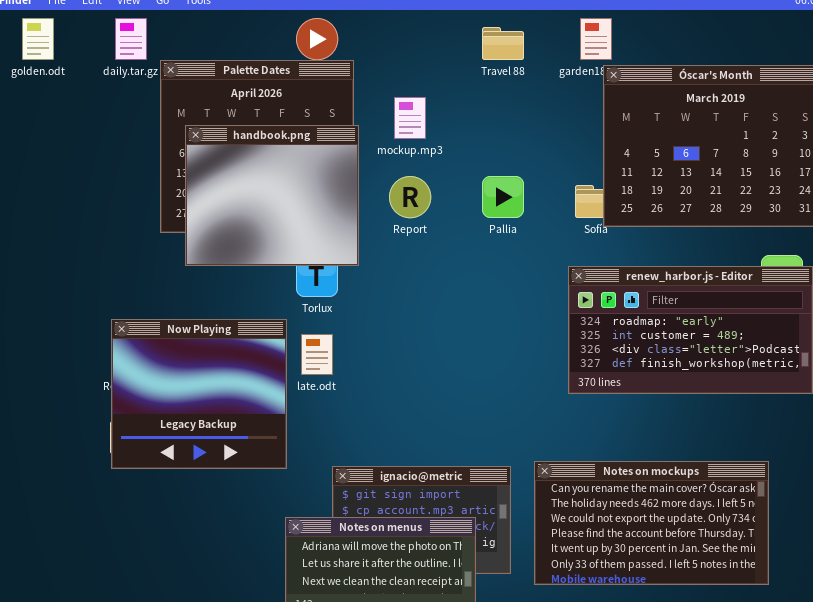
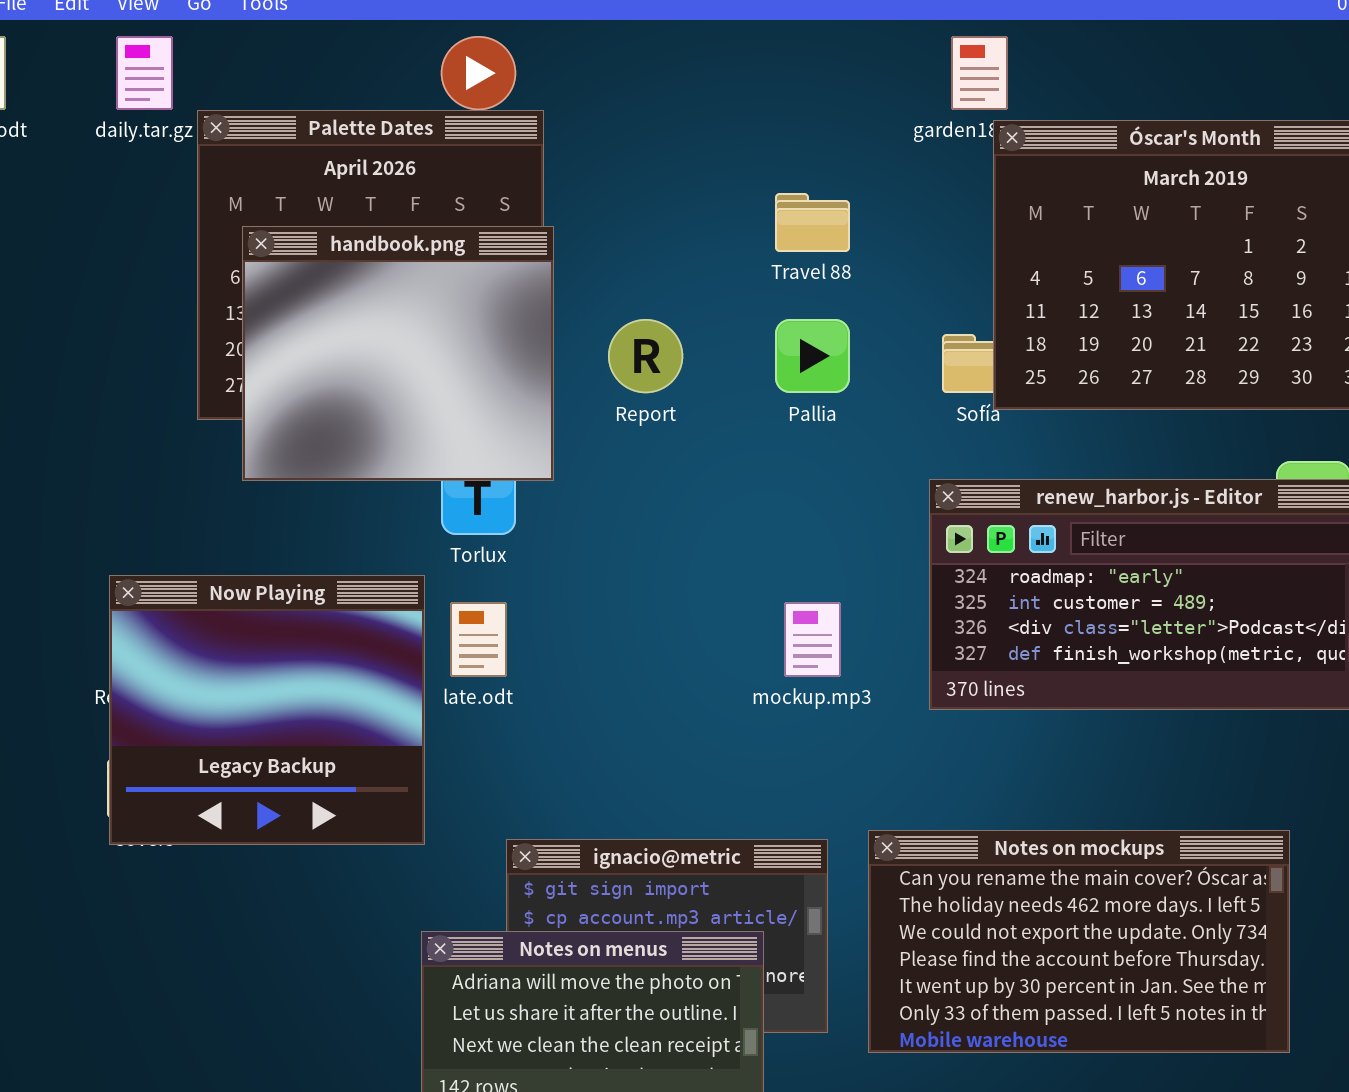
Travel 88: [482,27,524,60] -> [775,193,850,252], moved
mockup.mp3: [394,97,426,139] -> [784,602,841,677], moved

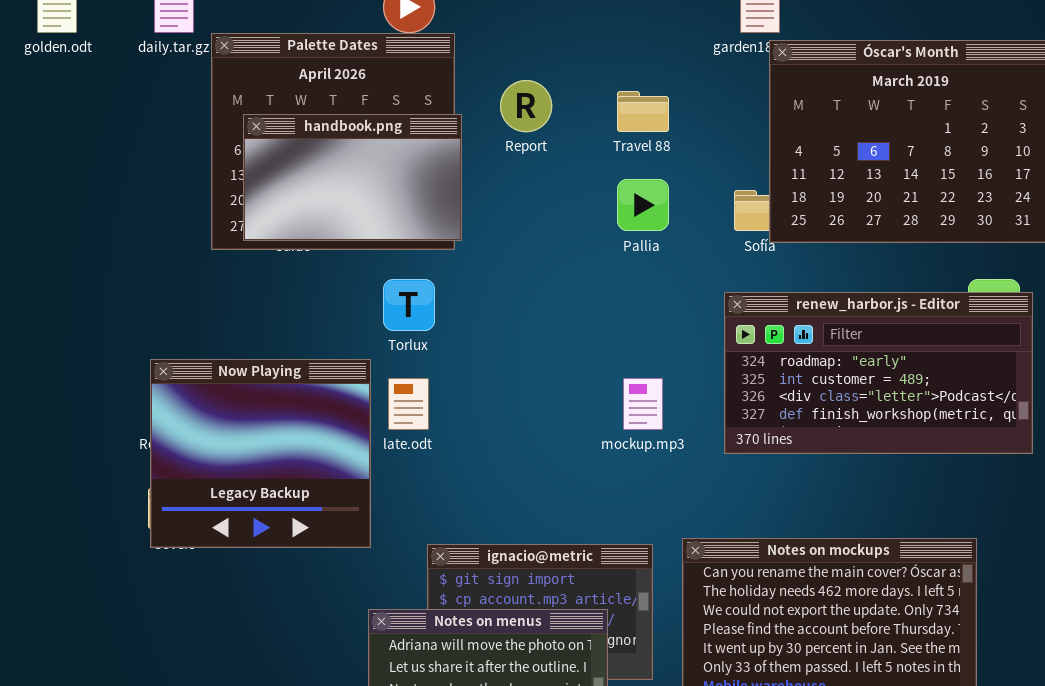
handbook.png: [242,226,554,481] -> [243,114,462,241], resized
Report: [608,319,683,393] -> [500,80,552,132], moved

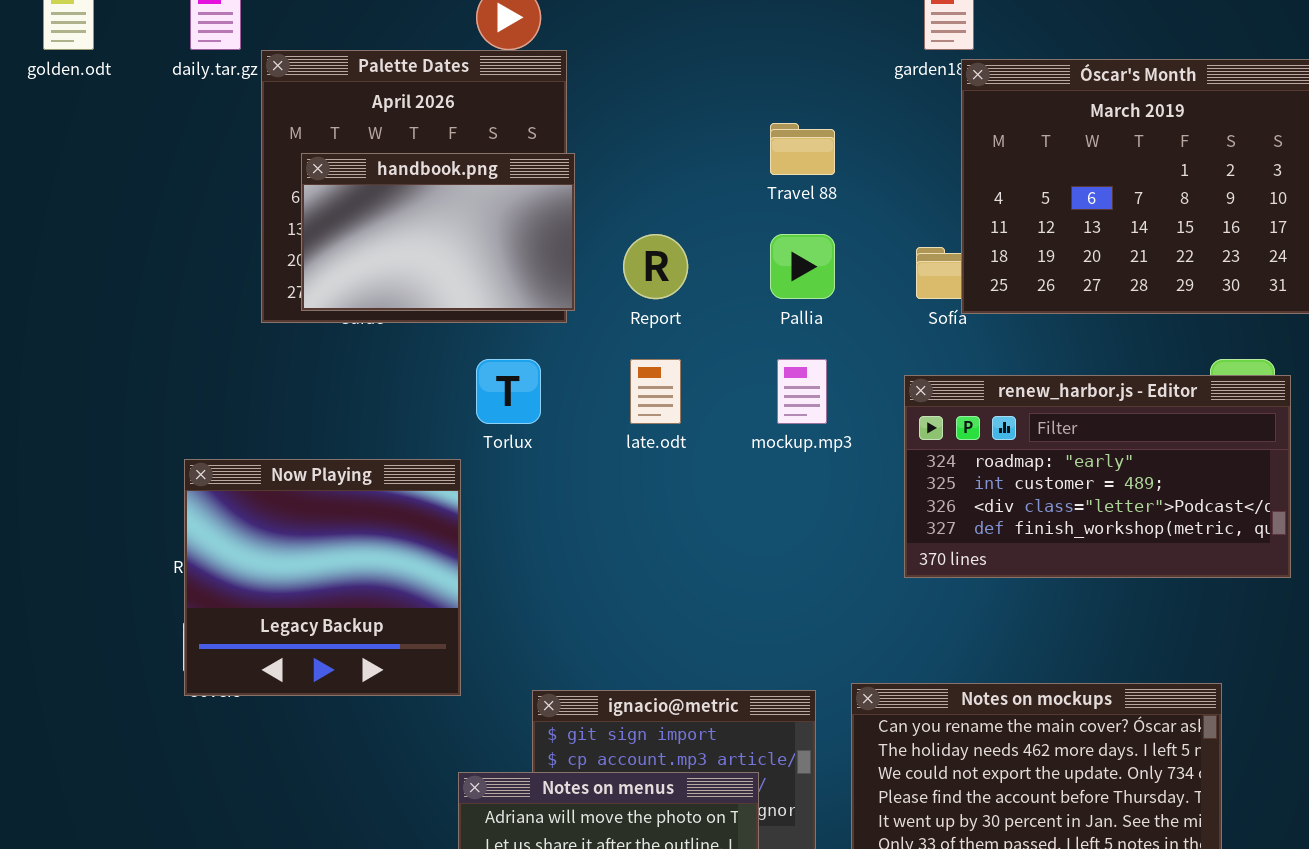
Report: [500,80,552,132] -> [623,234,688,299], moved
late.odt: [388,378,429,430] -> [630,359,681,424], moved
mockup.mp3: [623,378,663,430] -> [777,359,827,424], moved

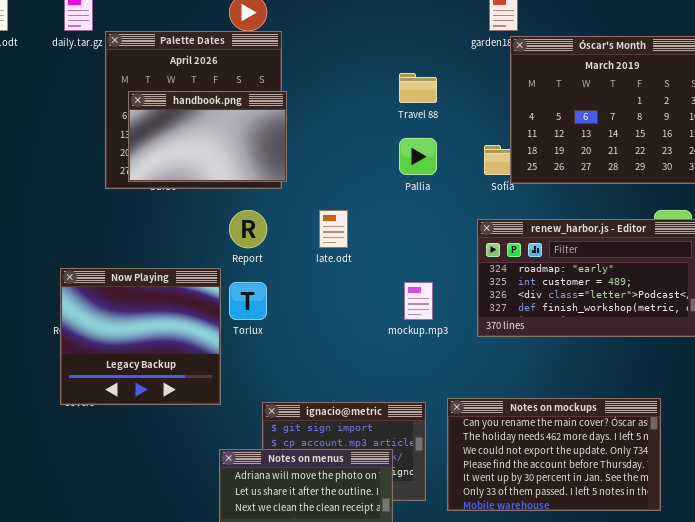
Report: [623,234,688,299] -> [229,210,267,248], moved
Torlux: [476,359,541,424] -> [229,282,267,320], moved
mockup.mp3: [777,359,827,424] -> [404,282,433,320], moved

